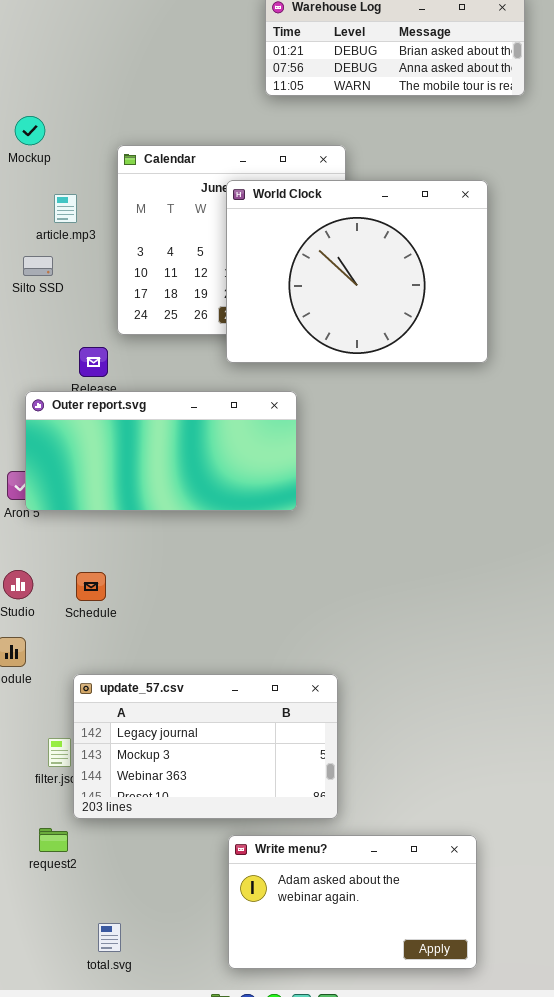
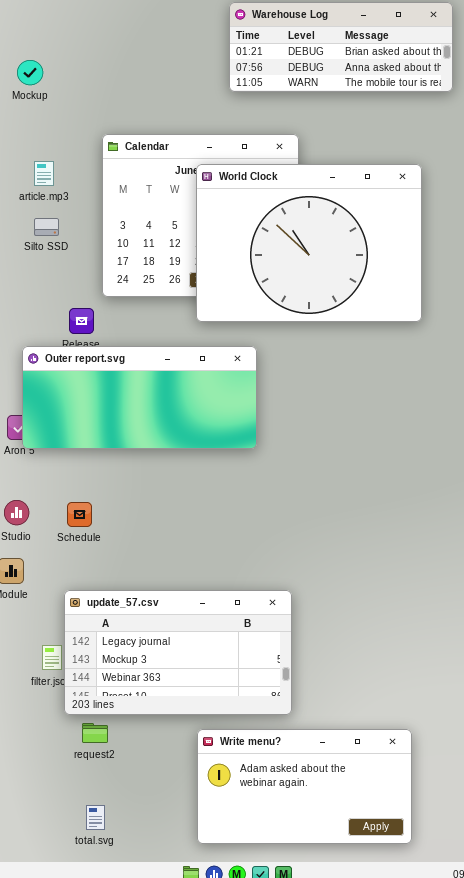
Mockup: [15,116,45,145] -> [17,60,43,85], moved
article.mp3: [54,194,77,223] -> [34,161,54,186], moved
Silto SSD: [23,256,53,276] -> [34,218,59,236], moved
request2: [39,828,68,852] -> [82,723,108,743], moved

